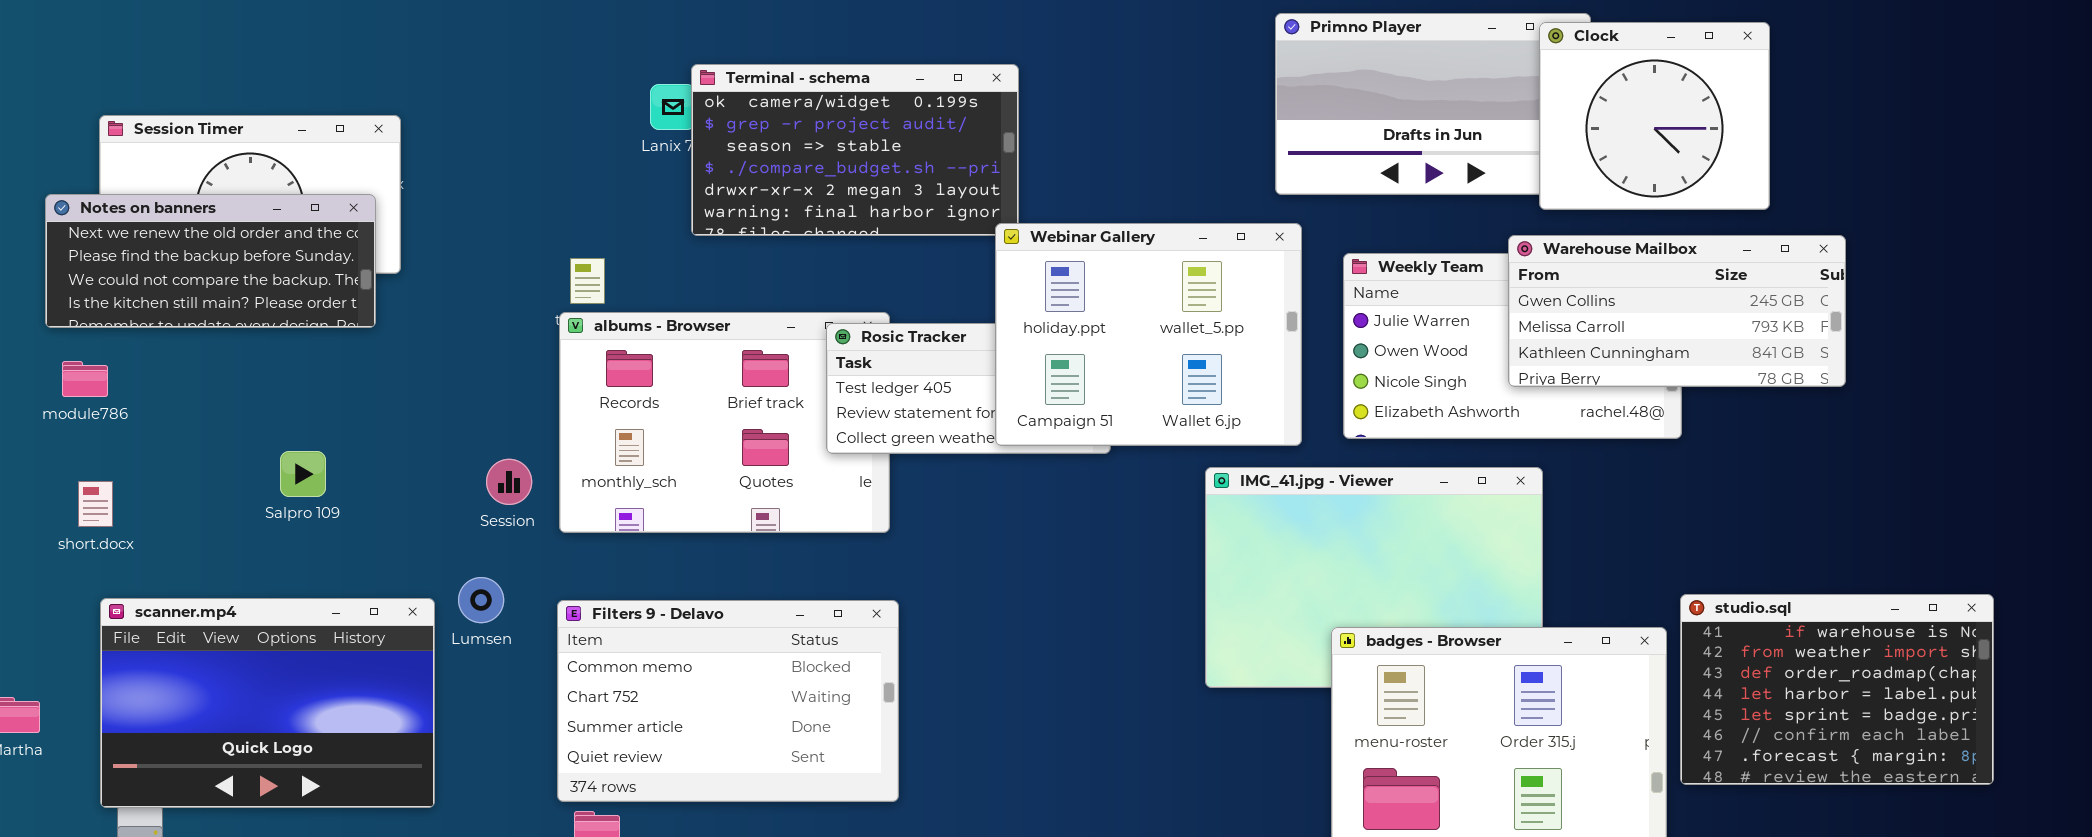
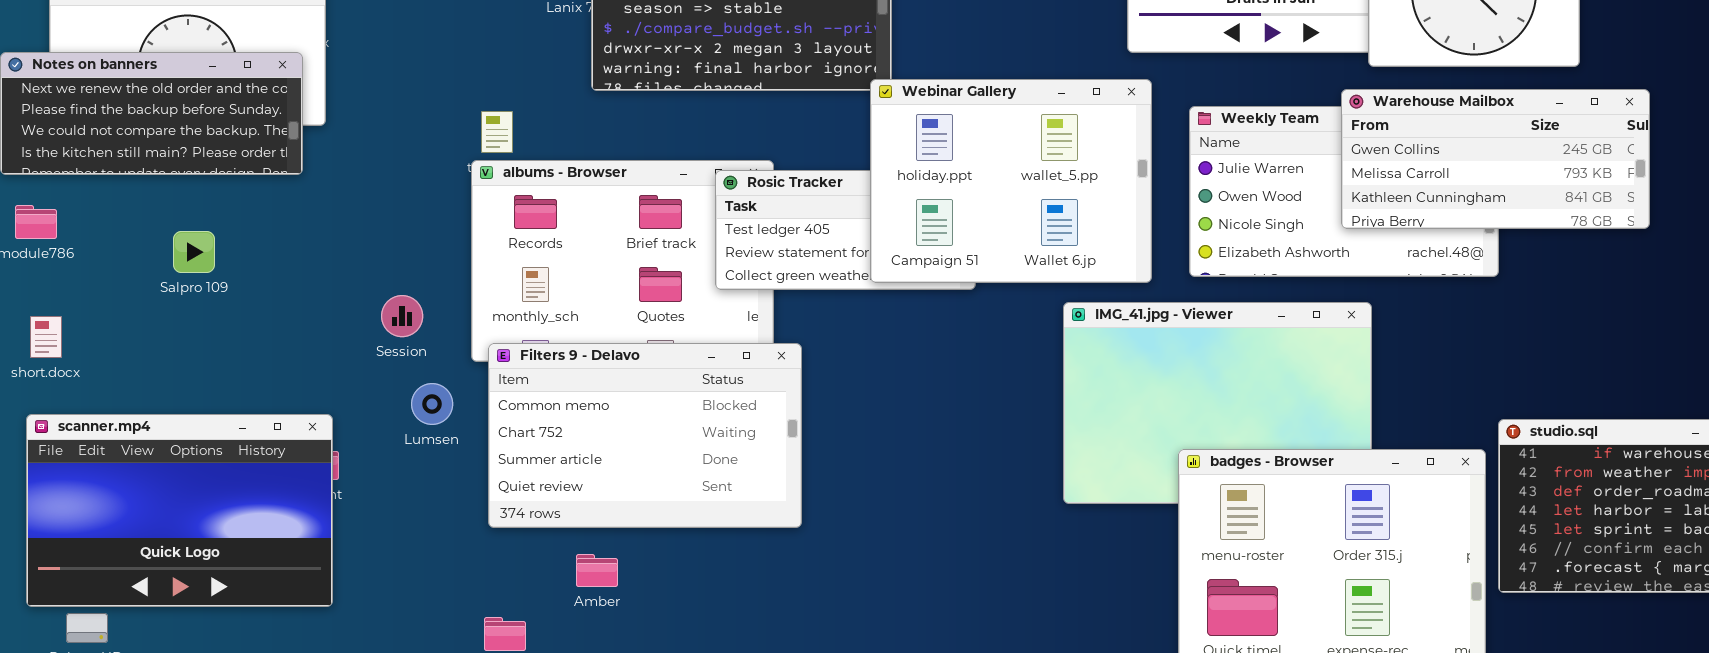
Salpro 109: [280,451,326,497] -> [173,231,215,273], moved
Session: [486,459,532,505] -> [381,295,423,337], moved
Lumsen: [458,577,504,623] -> [411,383,453,425], moved
scanner.mp4: [100,598,435,808] -> [26,414,333,607], moved
Filters 9 - Delavo: [557,600,899,802] -> [488,343,802,528], moved

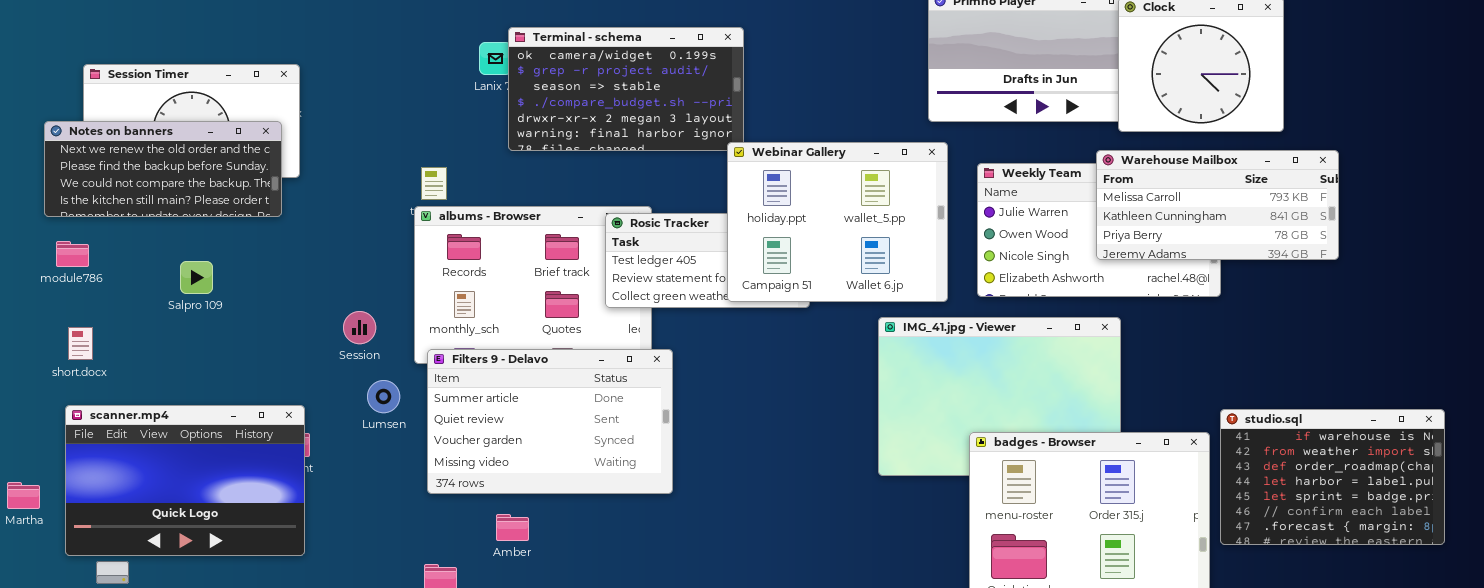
Warehouse Mailbox: [1341,89,1650,229] -> [1096,150,1339,260], scrolled down 1 row
Filters 9 - Delavo: [488,343,802,528] -> [427,349,673,494], scrolled down 2 rows

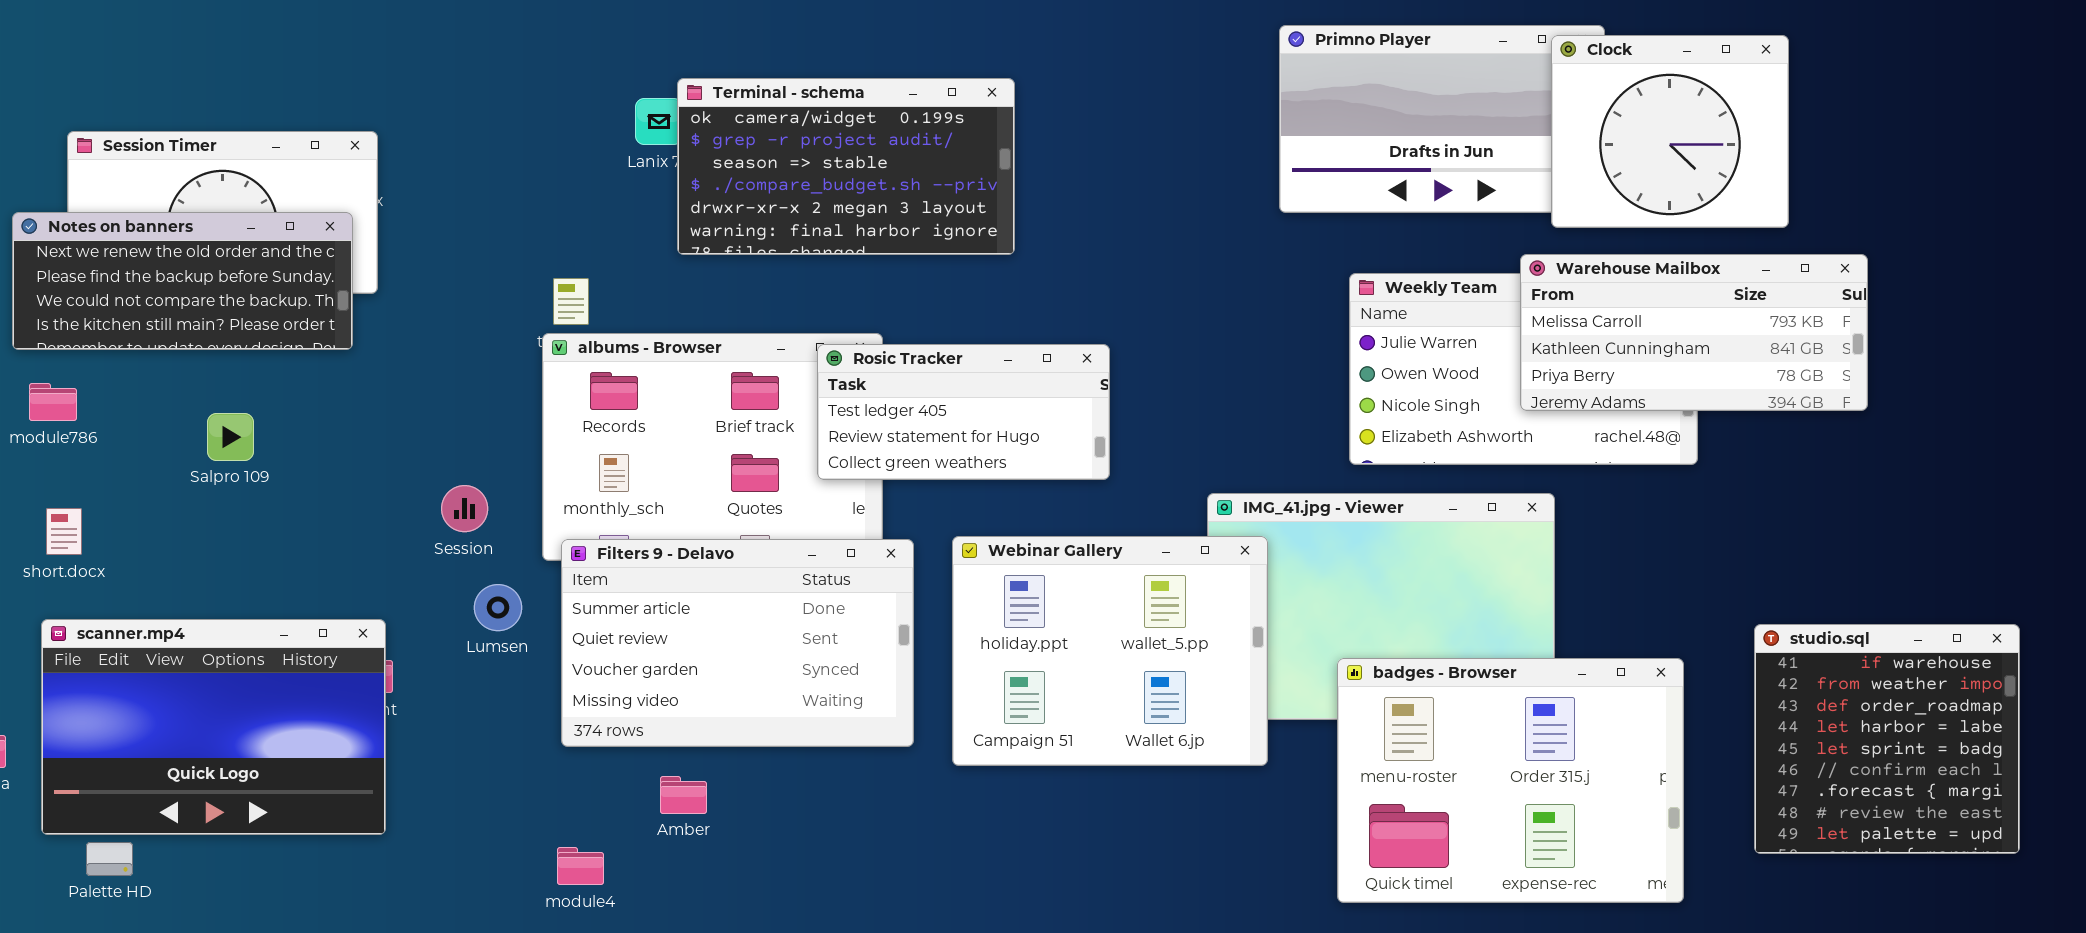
Webinar Gallery: [727,142,948,302] -> [952,536,1268,766], moved
studio.sql: [1220,409,1445,545] -> [1754,624,2020,854], resized

